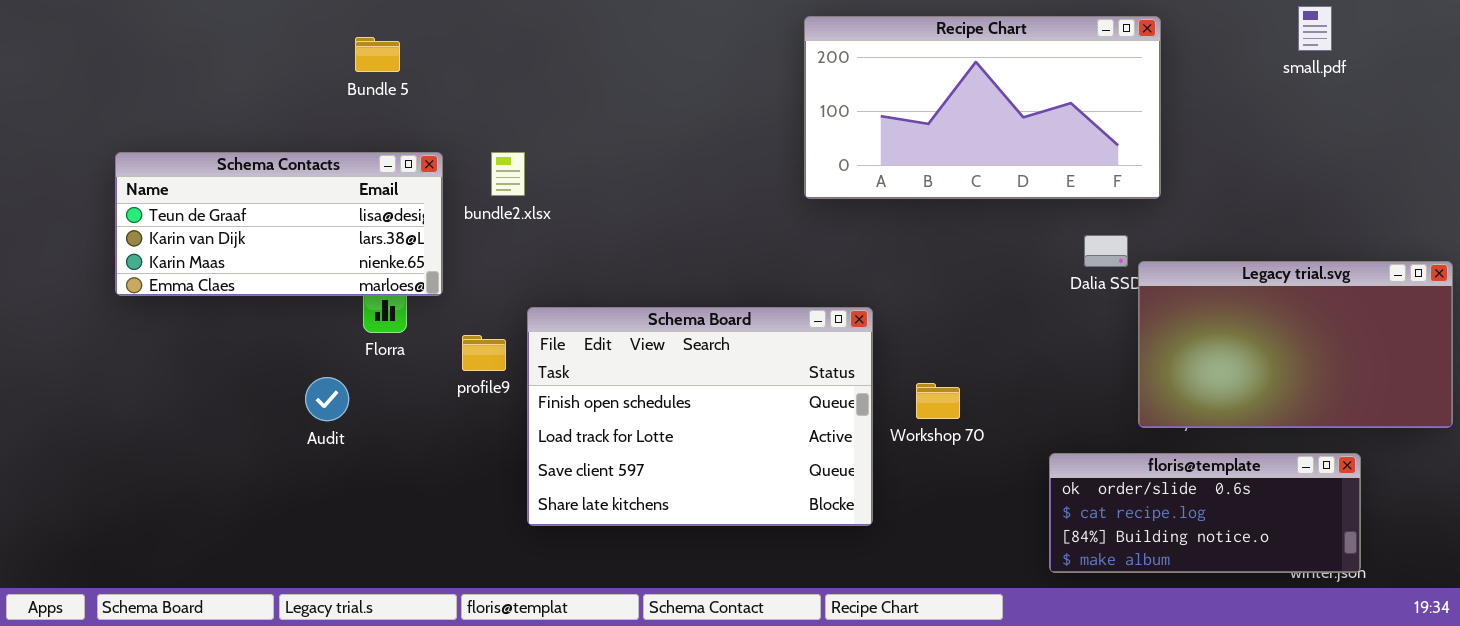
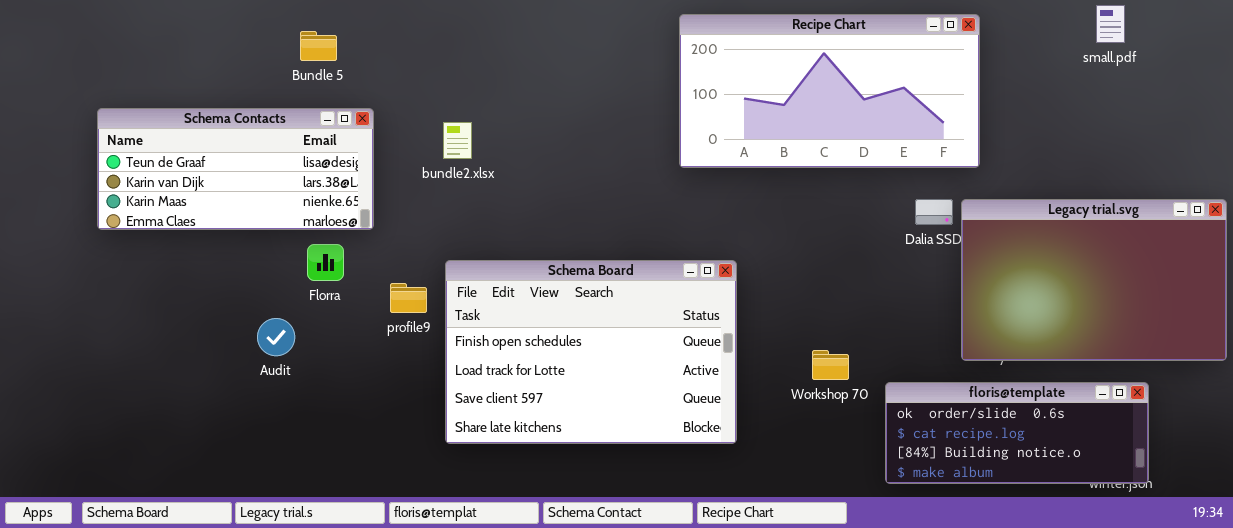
Schema Contacts: [115,152,443,296] -> [97,108,374,230], moved
bundle2.xlsx: [491,152,525,196] -> [443,122,472,159], moved
Legacy trial.svg: [1138,261,1453,428] -> [961,199,1227,361], resized
Workshop 70: [916,383,960,419] -> [812,350,849,380], moved

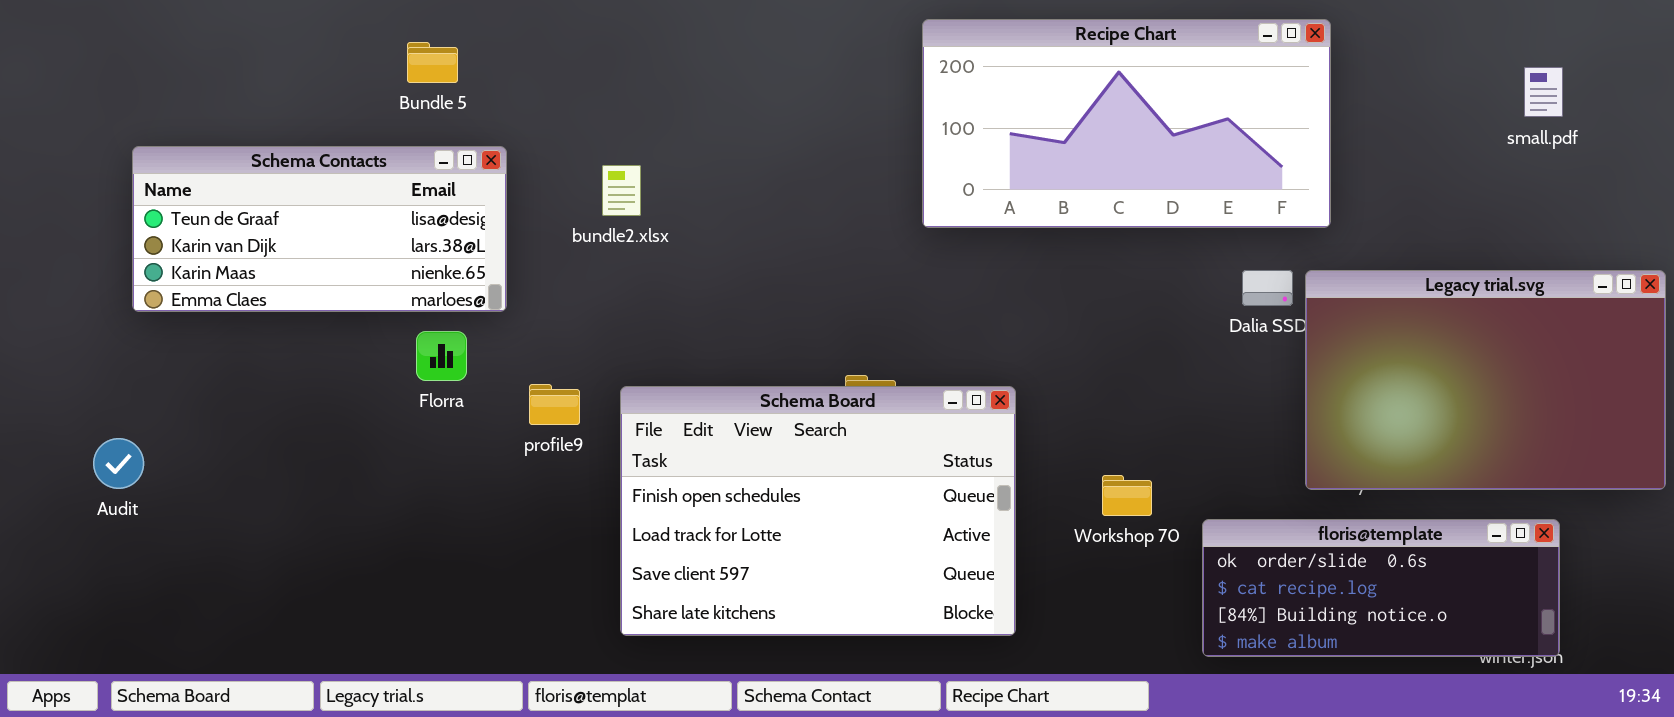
small.pdf: [1096,5,1125,43] -> [1524,67,1563,117], moved
Schema Board: [445,260,737,444] -> [620,386,1016,636], moved
Audit: [257,318,295,356] -> [93,438,144,489], moved

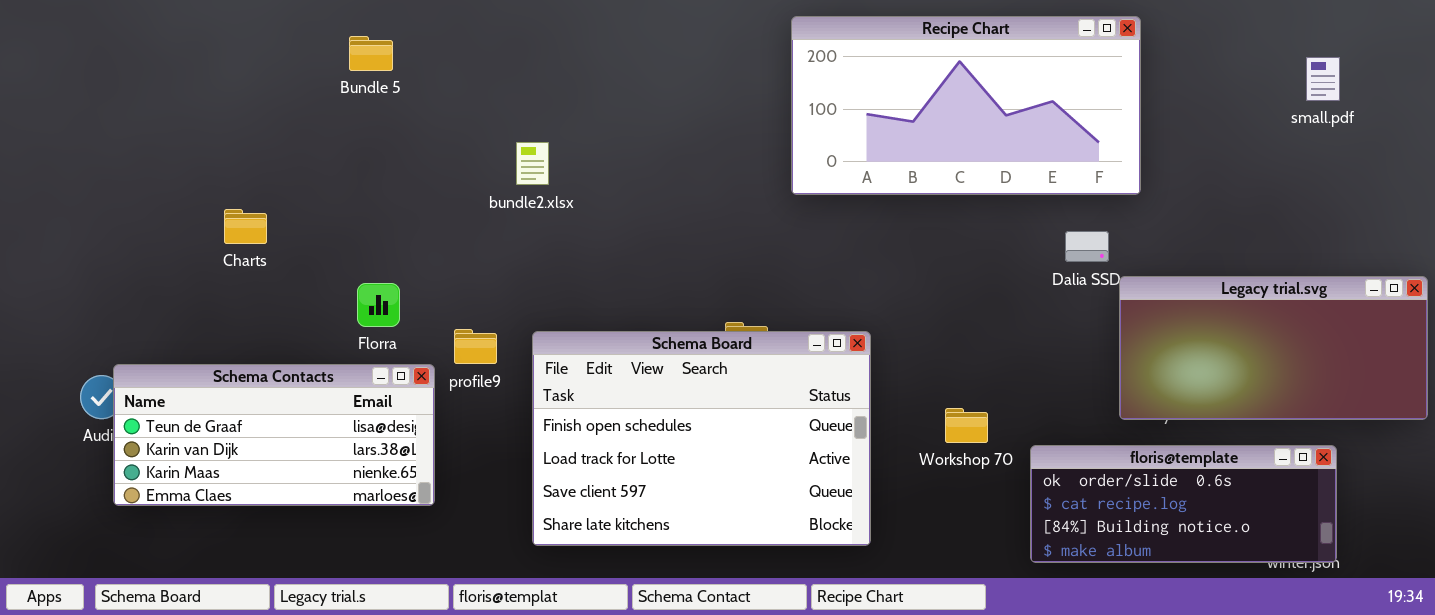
Schema Contacts: [132,146,507,312] -> [113,364,435,506], moved
Legacy trial.svg: [1305,270,1666,490] -> [1119,276,1428,420], resized

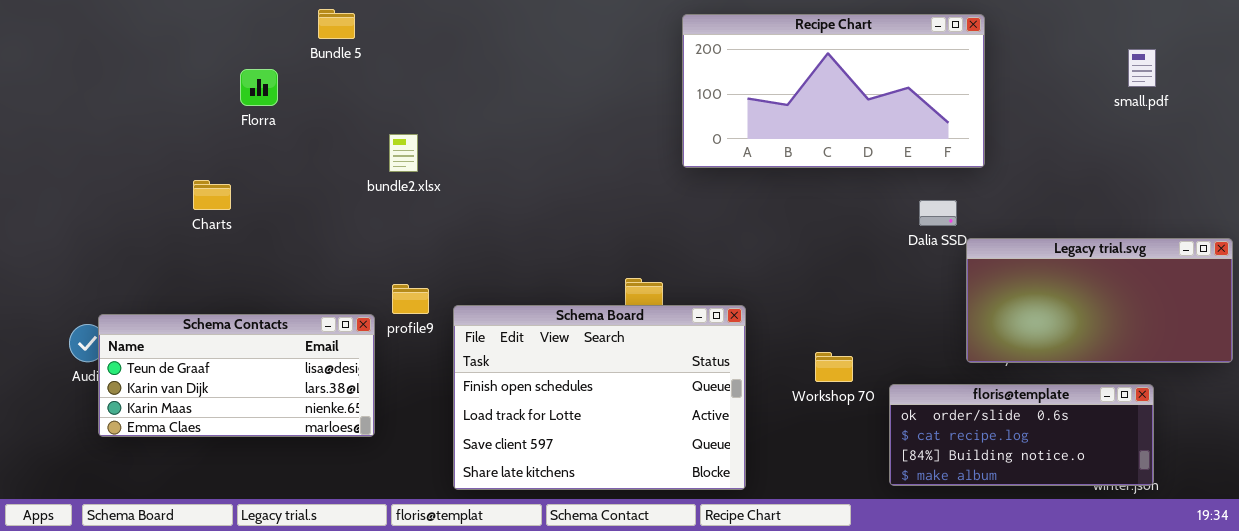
Bundle 5: [349,36,393,71] -> [318,9,355,39], moved
bundle2.xlsx: [516,142,549,185] -> [389,134,418,172], moved
Florra: [357,283,400,327] -> [240,69,278,106], moved
Schema Board: [532,331,871,546] -> [453,305,746,490], moved

